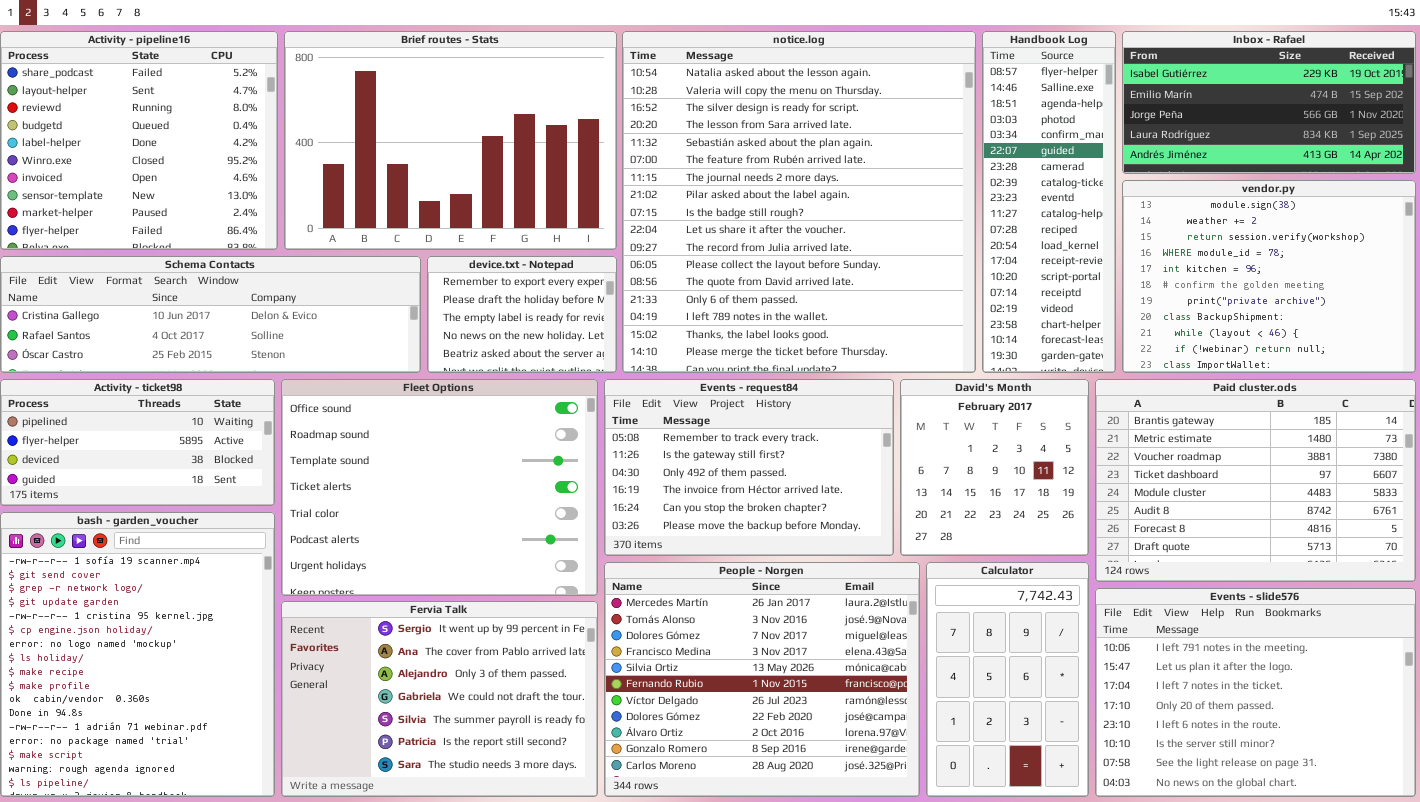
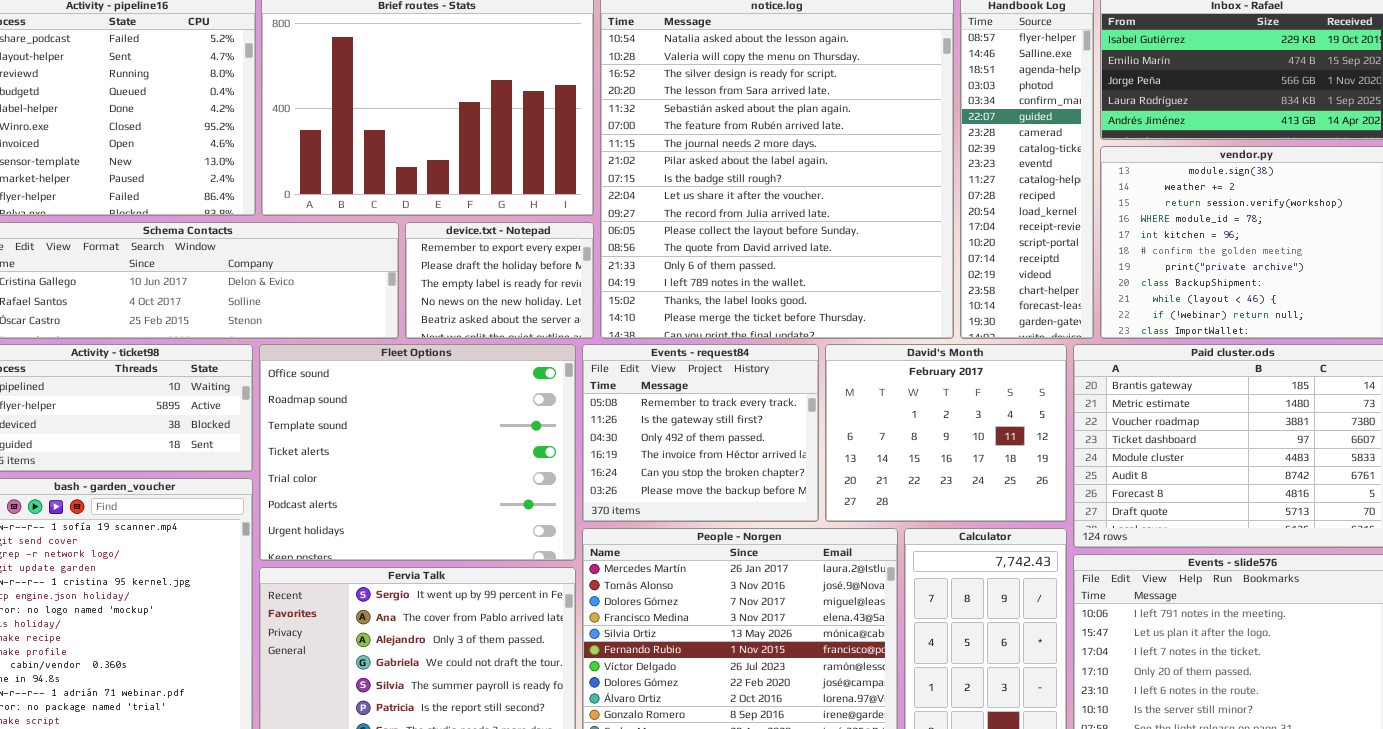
Events - request84: [604,379,894,556] -> [582,344,819,522], resized
David's Month: [900,379,1089,556] -> [825,344,1067,522], resized

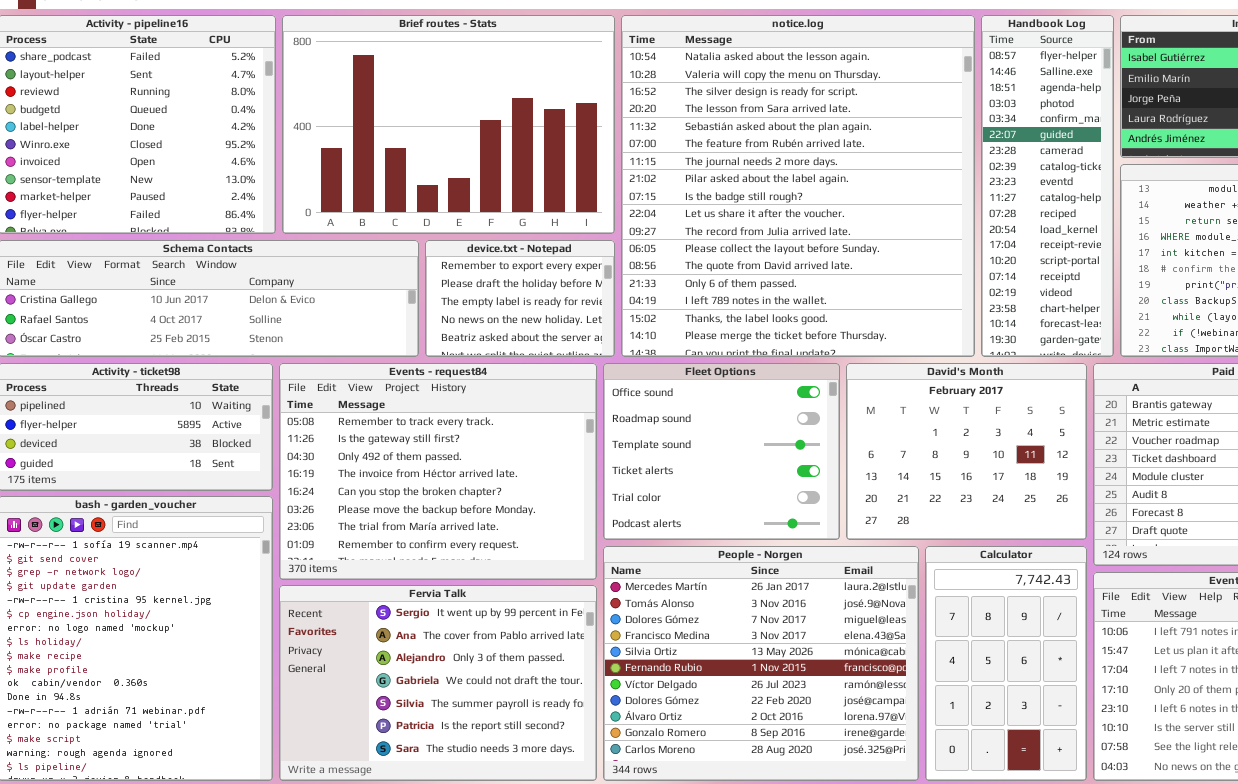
Fleet Options: [259,344,576,561] -> [603,363,840,540], moved, resized
Events - request84: [582,344,819,522] -> [279,363,597,580], moved, resized

